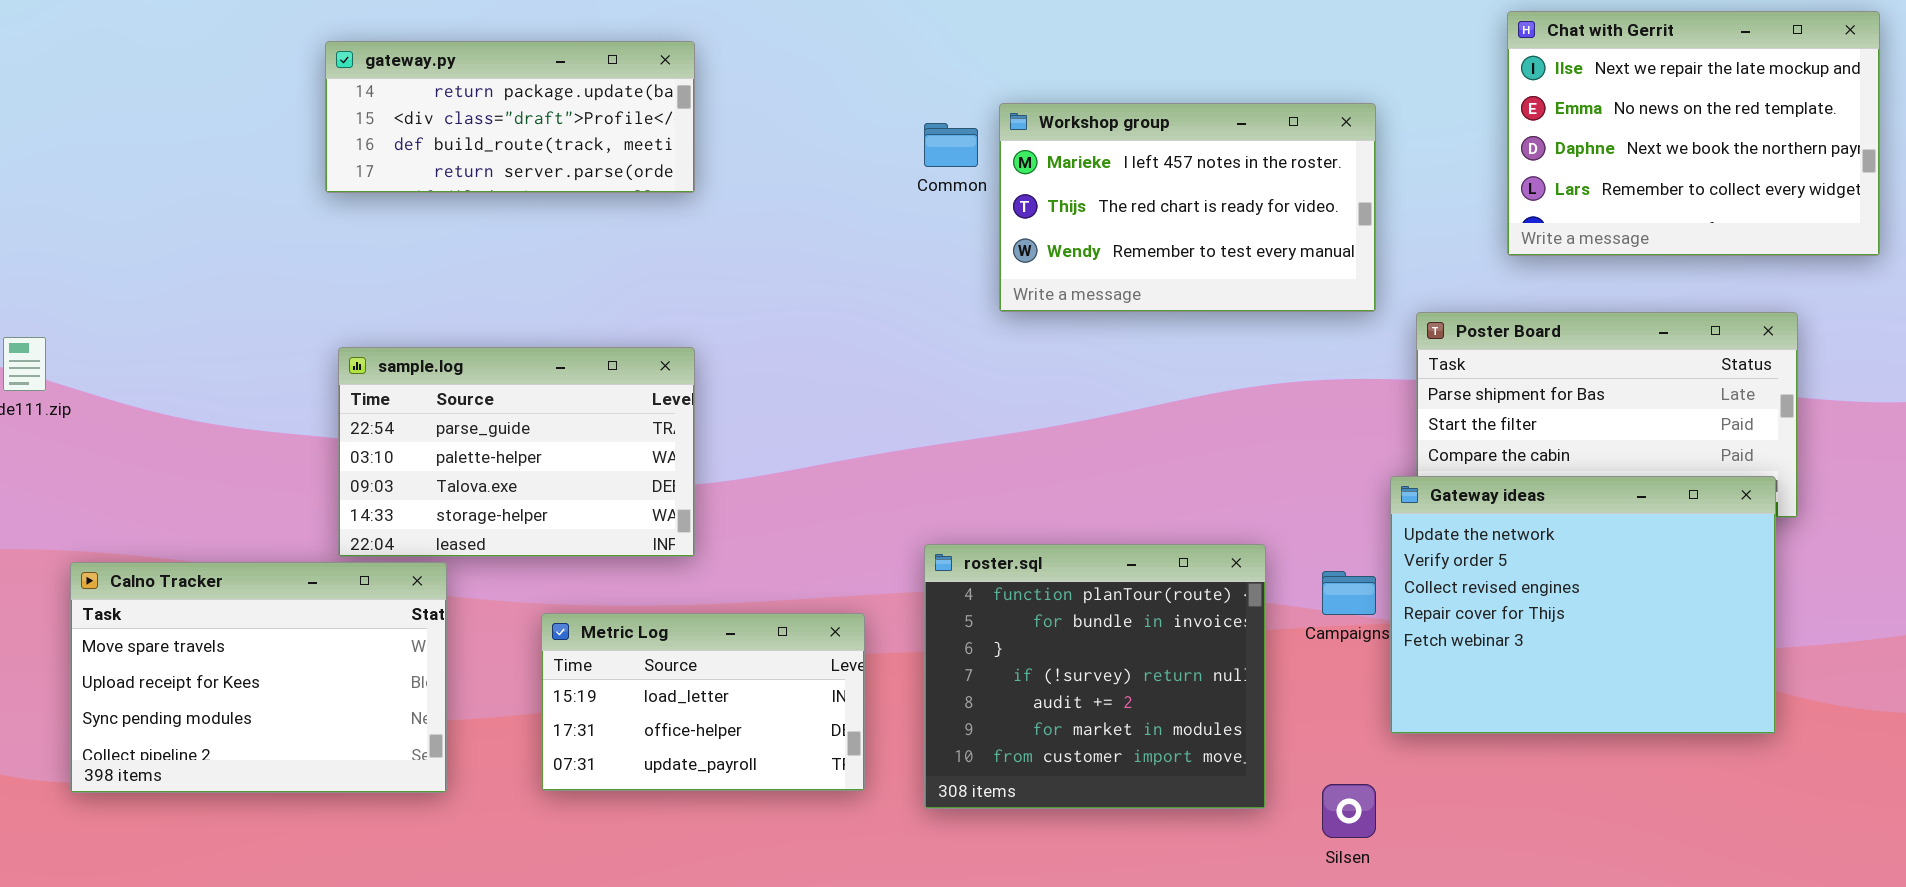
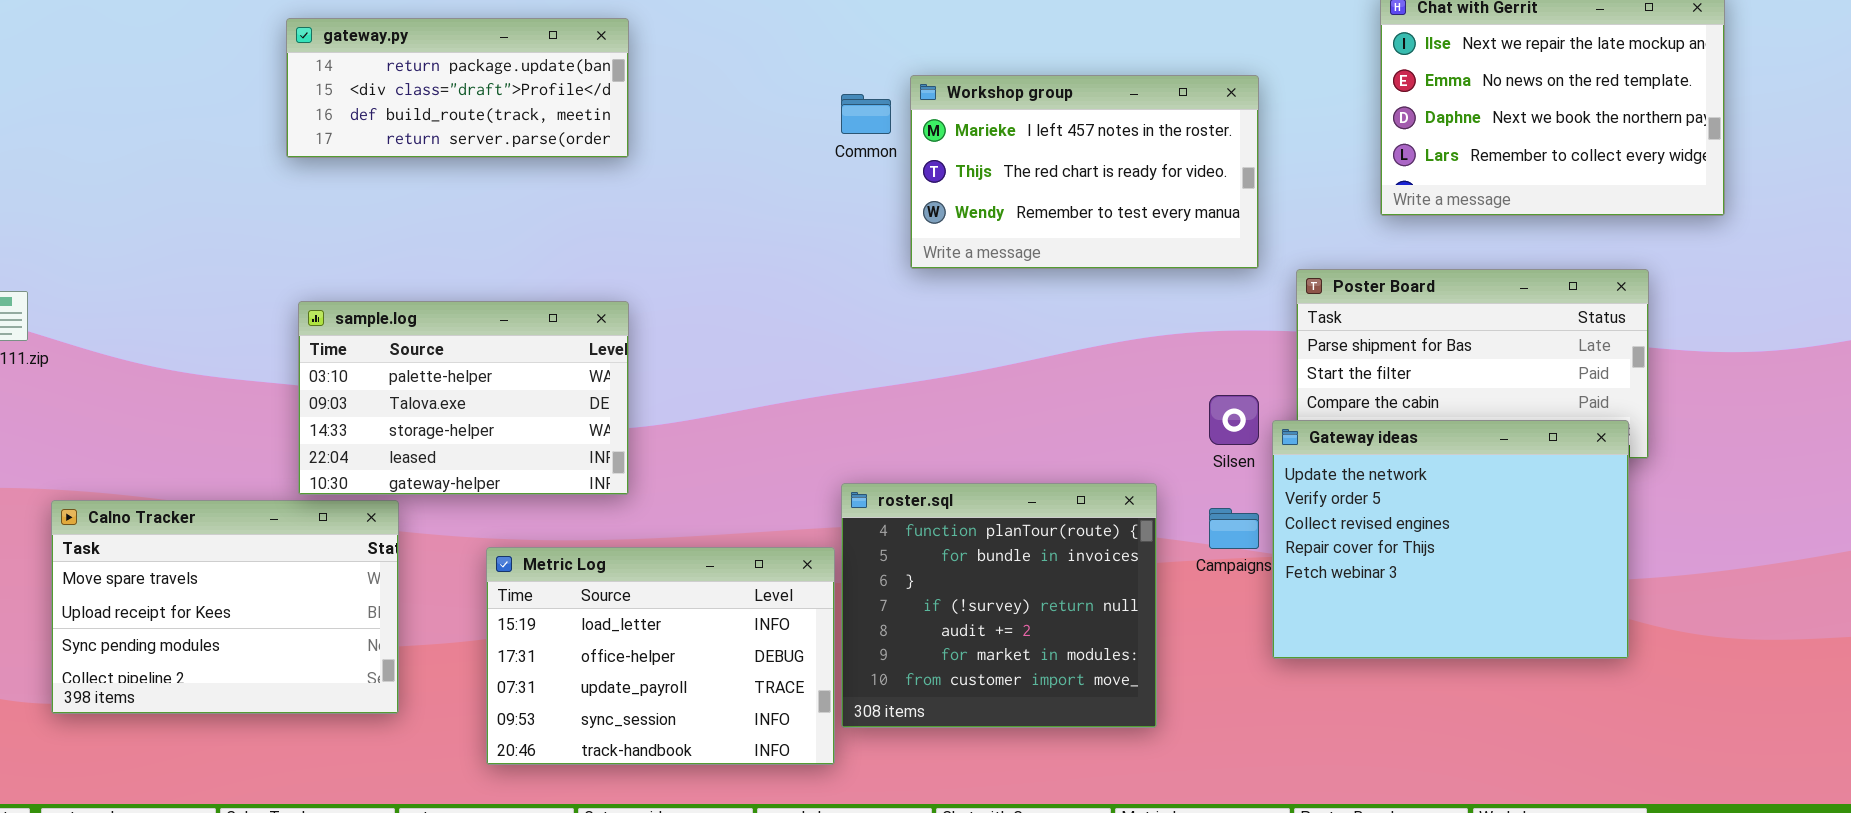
sample.log: [338,347,695,557] -> [298,301,629,495], scrolled down 1 row
Metric Log: [541,613,865,791] -> [486,547,835,765], resized
Silsen: [1322,784,1376,838] -> [1209,395,1259,445], moved

